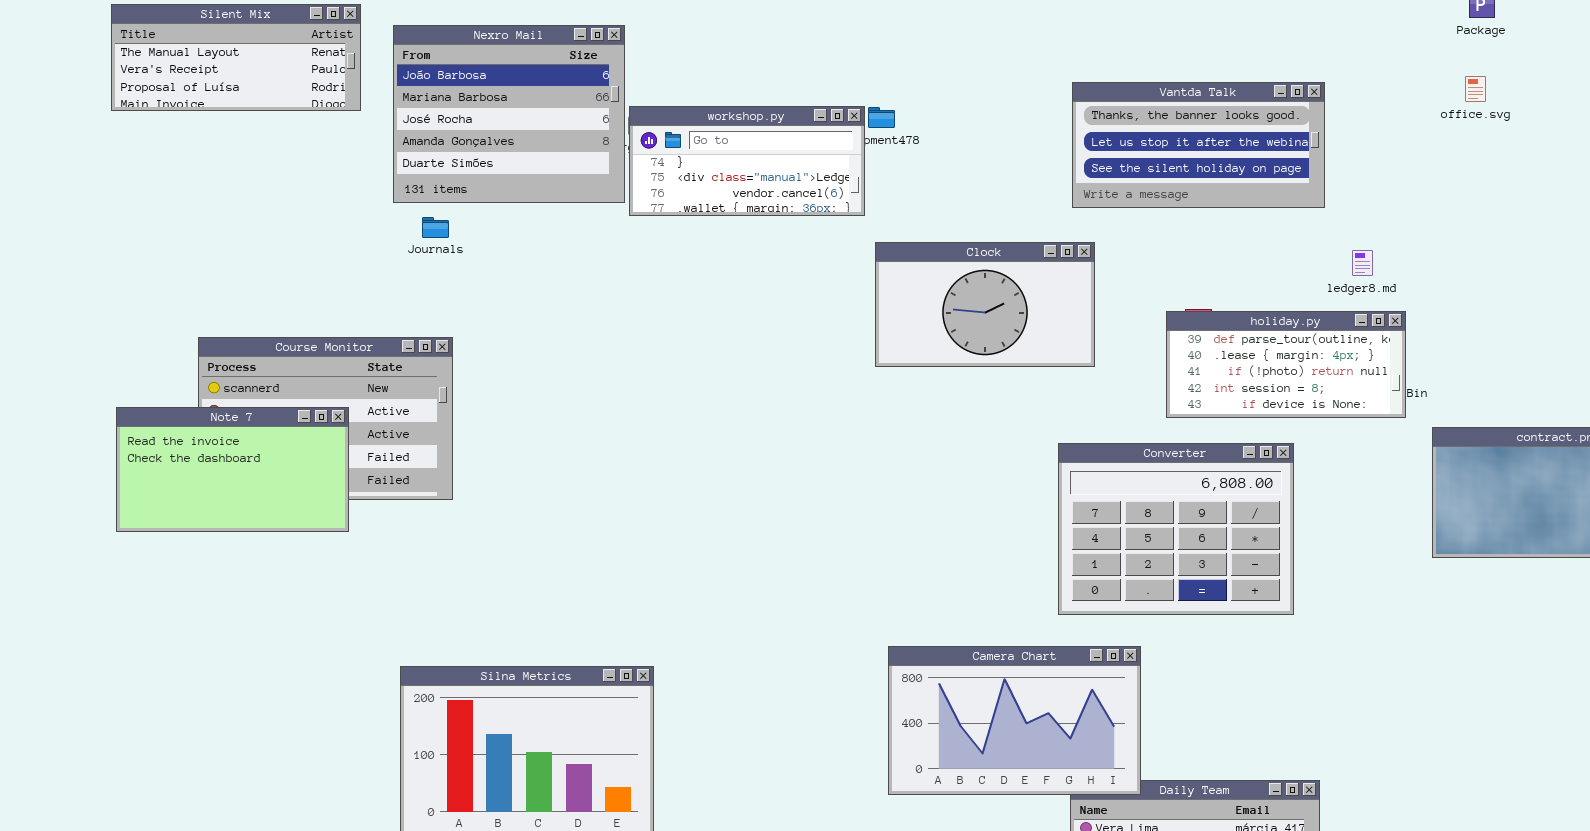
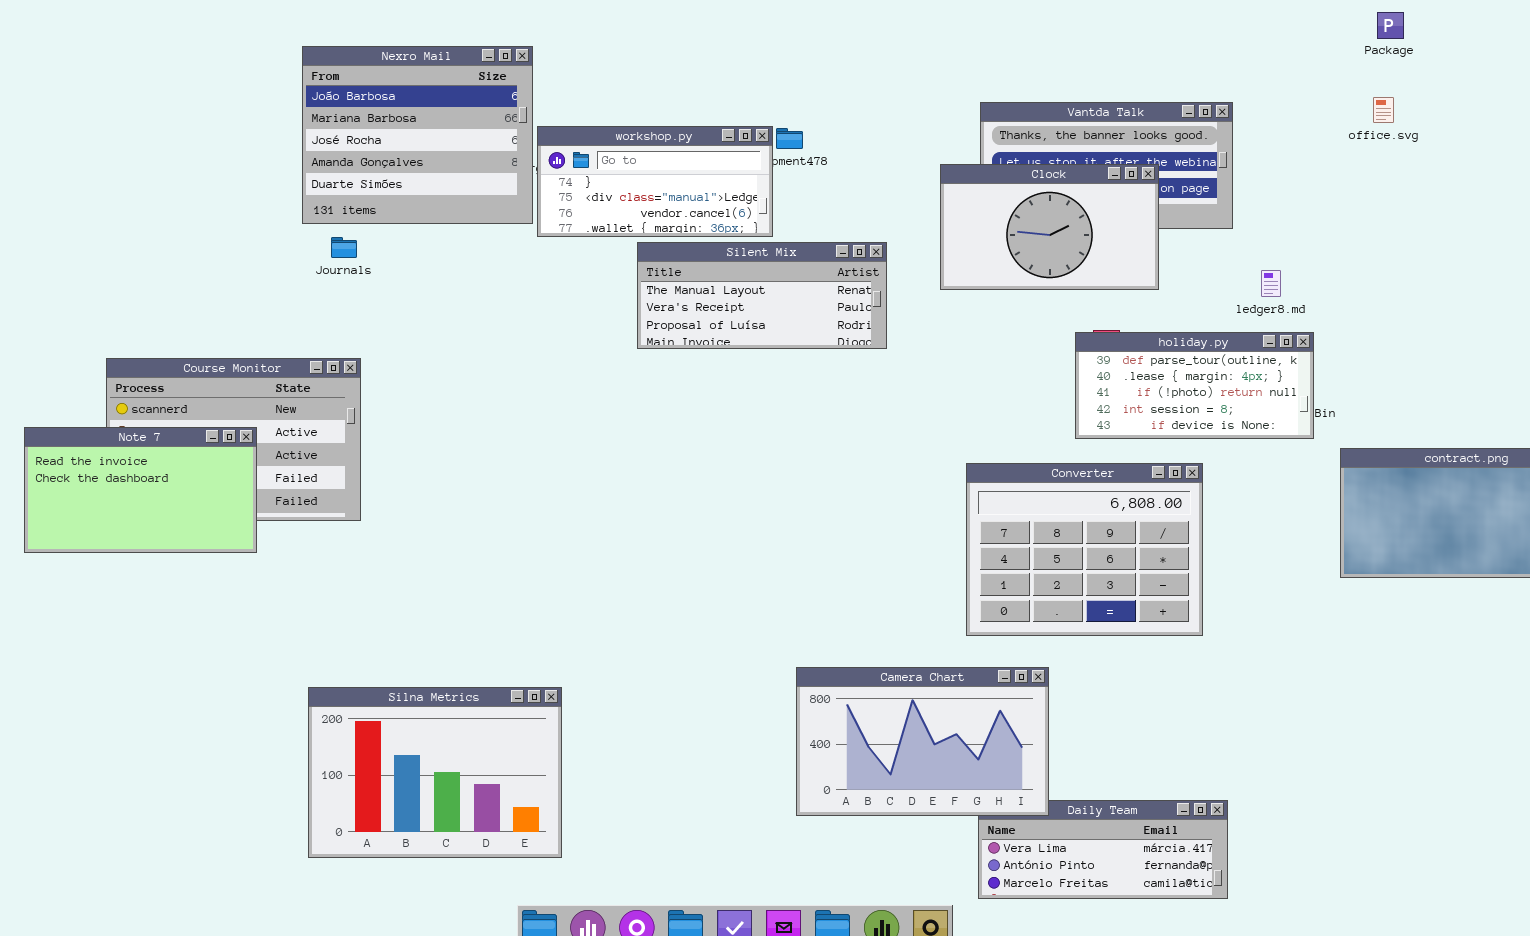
Silent Mix: [111,4,361,111] -> [637,242,887,349], moved
Clock: [875,242,1095,367] -> [940,164,1159,290], moved

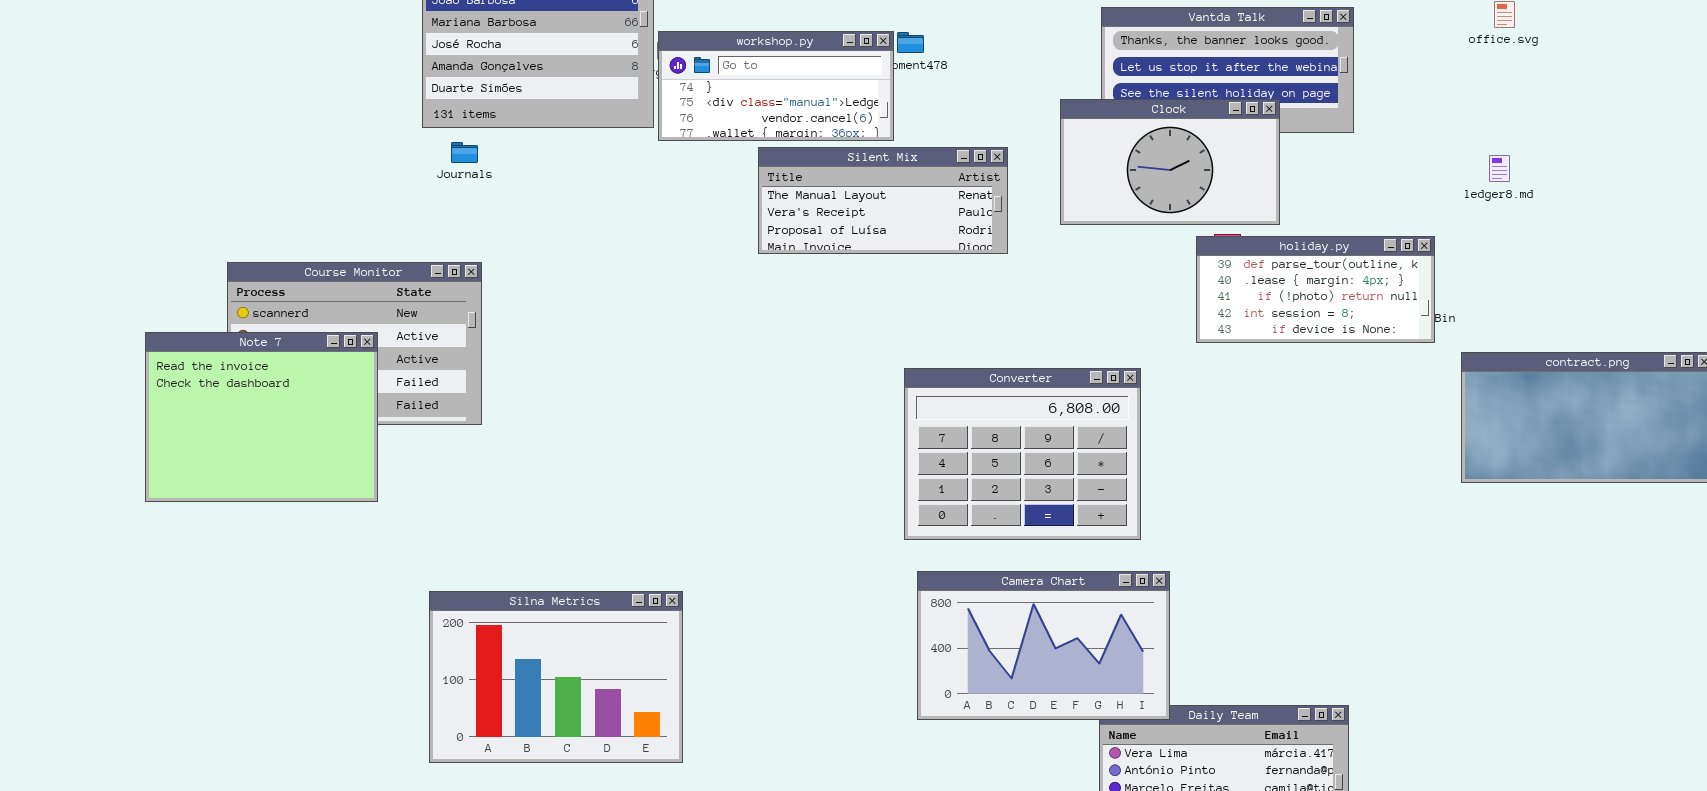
Clock: [940,164,1159,290] -> [1060,99,1280,225], moved
ledger8.md: [1261,270,1281,297] -> [1489,155,1510,182], moved
Note 7: [24,427,257,553] -> [145,332,378,502], resized
Converter: [966,463,1203,636] -> [904,368,1141,540], moved

